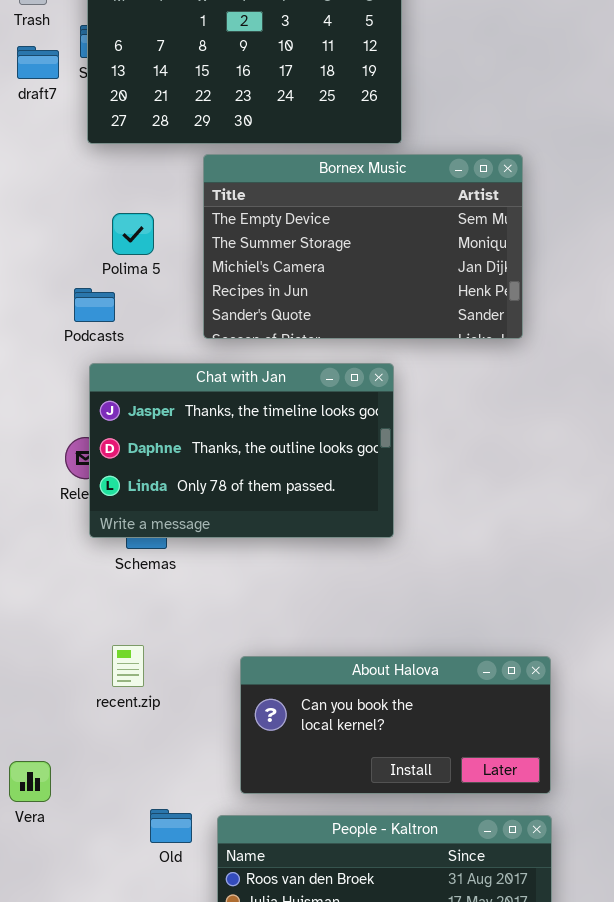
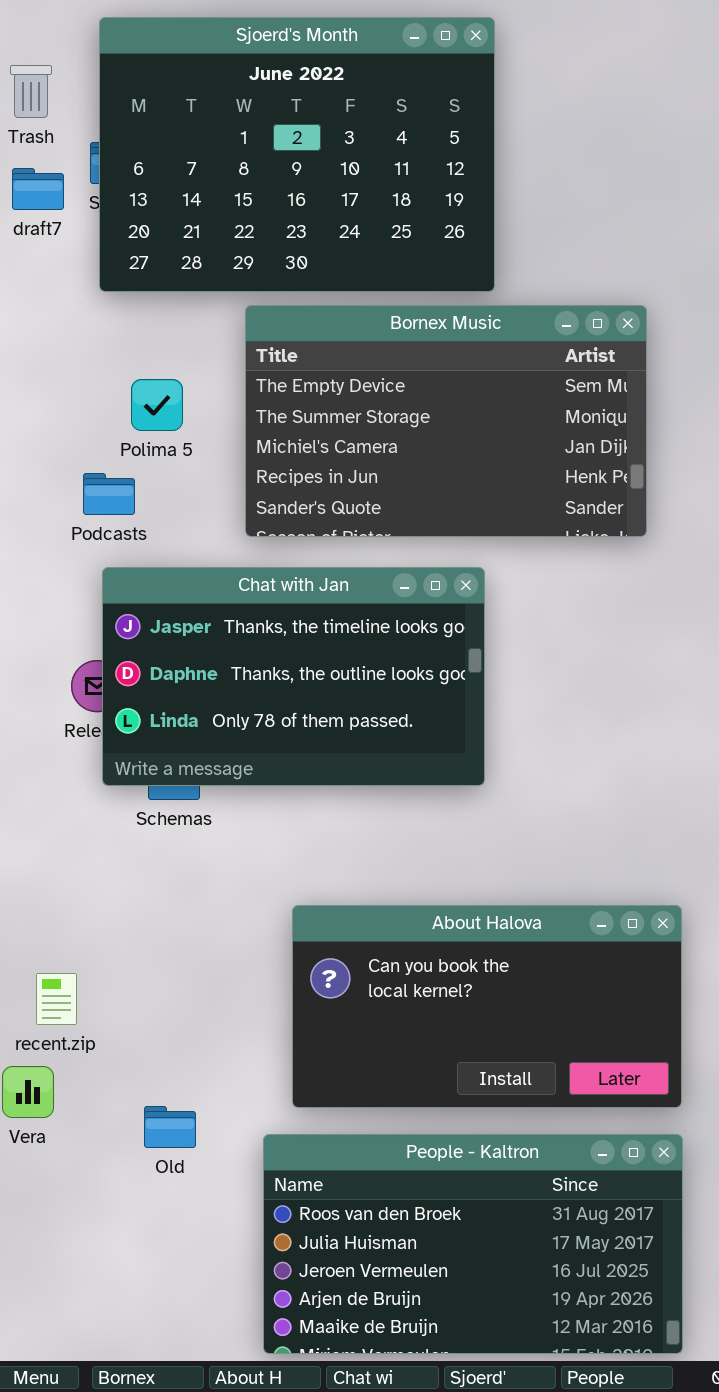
recent.zip: [112,645,144,687] -> [36,973,77,1025], moved
About Halova: [240,656,551,794] -> [292,905,682,1108], resized
Old: [150,809,192,843] -> [144,1106,196,1148], moved

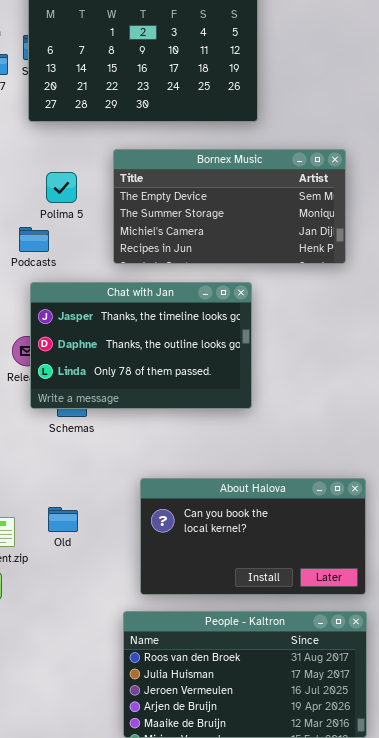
Bornex Music: [245,305,647,537] -> [113,149,346,264], resized
Old: [144,1106,196,1148] -> [48,507,78,532], moved

